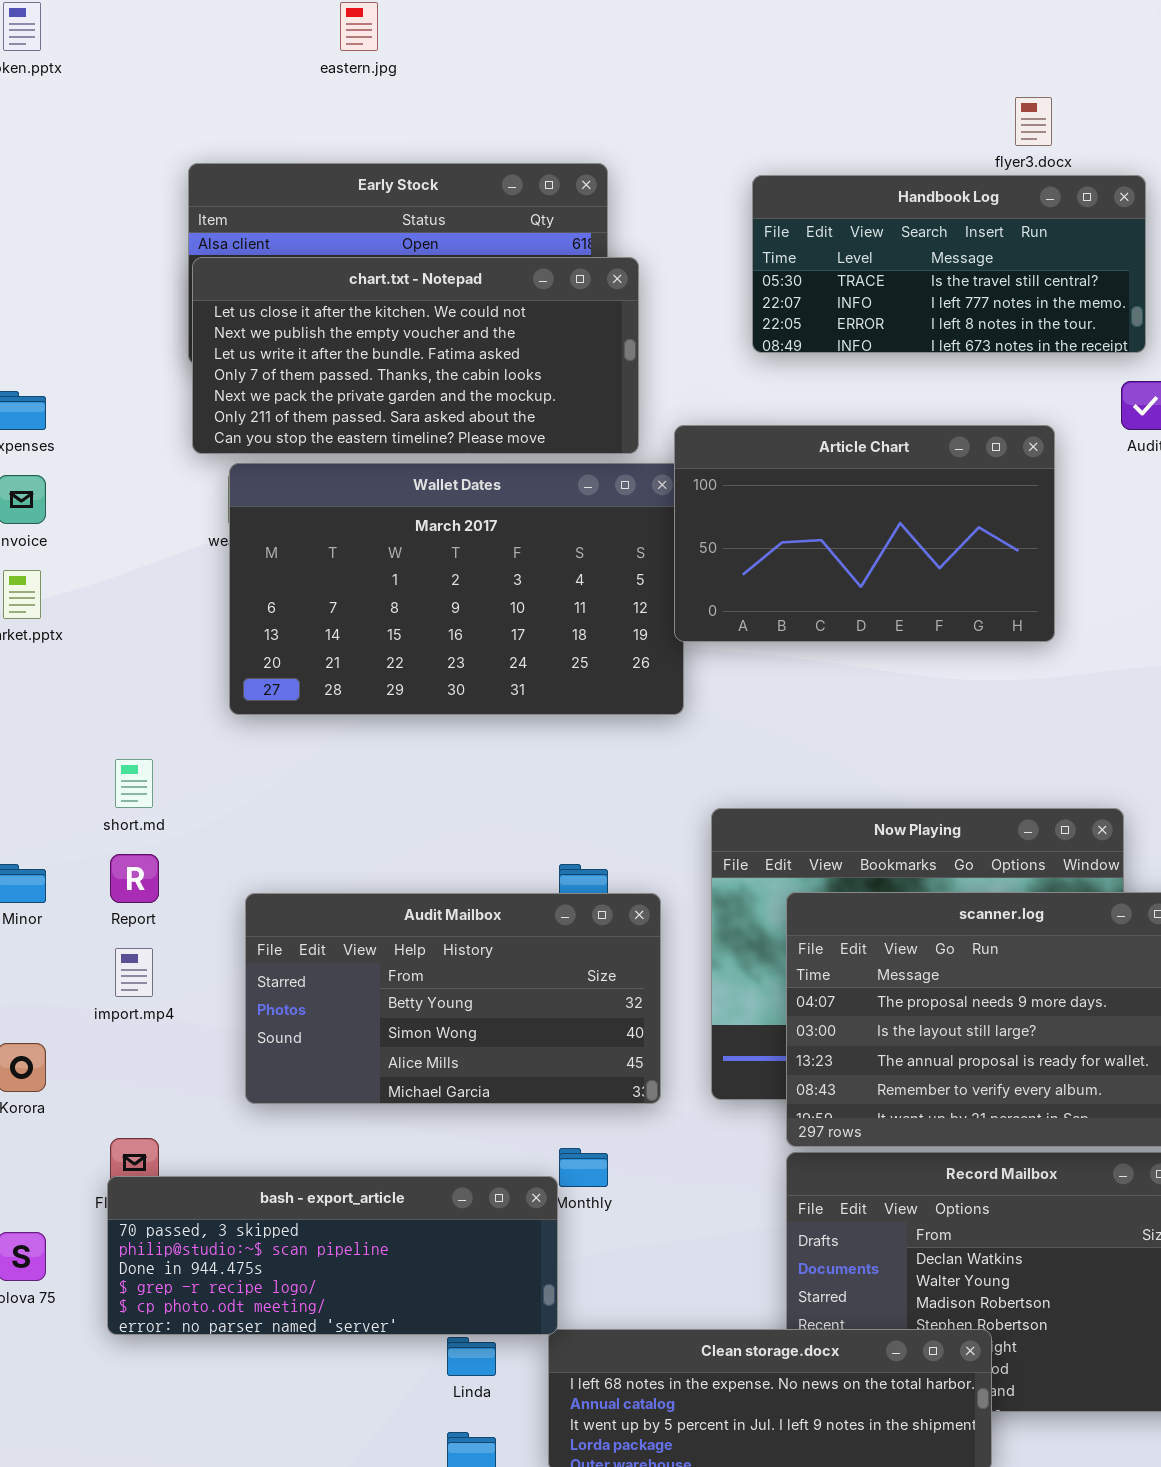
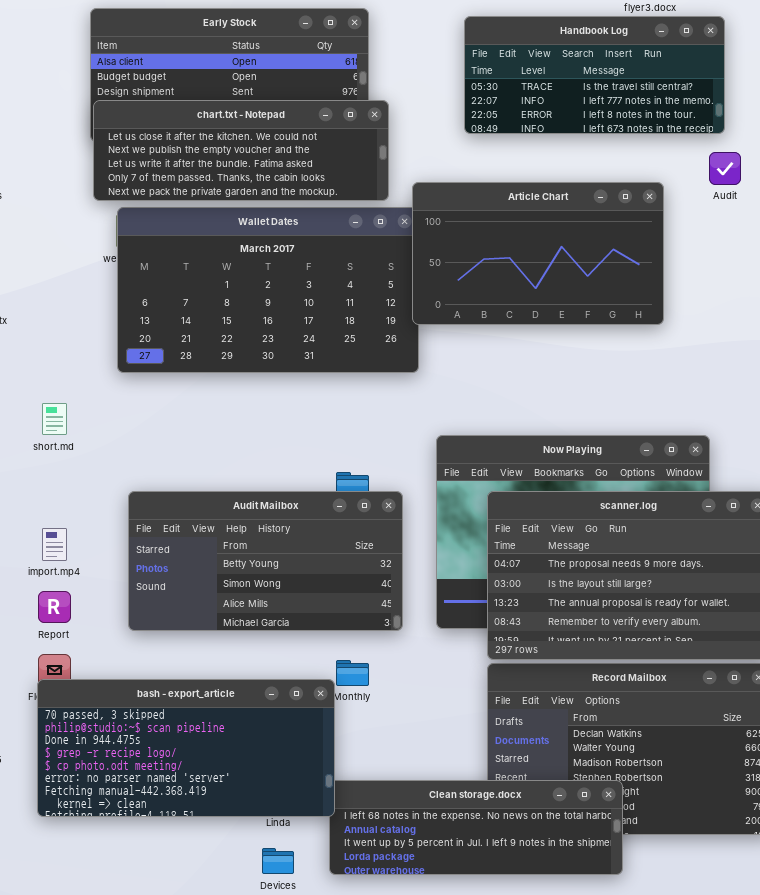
chart.txt - Notepad: [192,257,639,454] -> [93,100,389,201], resized
Report: [110,854,159,903] -> [38,591,71,623], moved
bash - export_article: [107,1176,558,1335] -> [37,679,335,817], resized

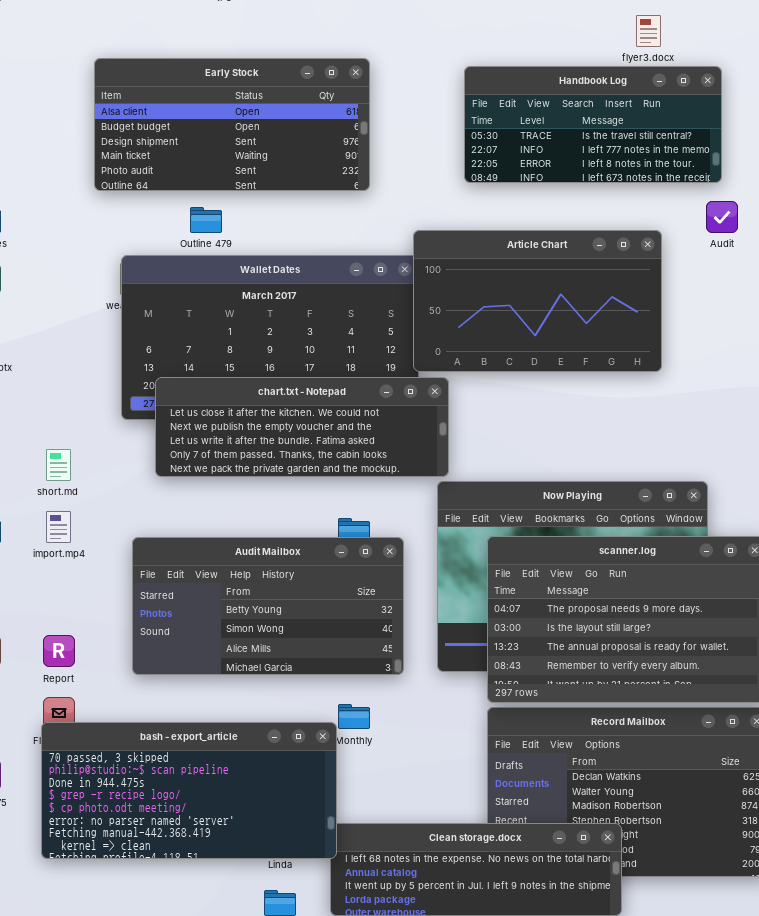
chart.txt - Notepad: [93,100,389,201] -> [155,377,449,477], moved
import.mp4: [42,528,67,561] -> [46,511,71,543], moved

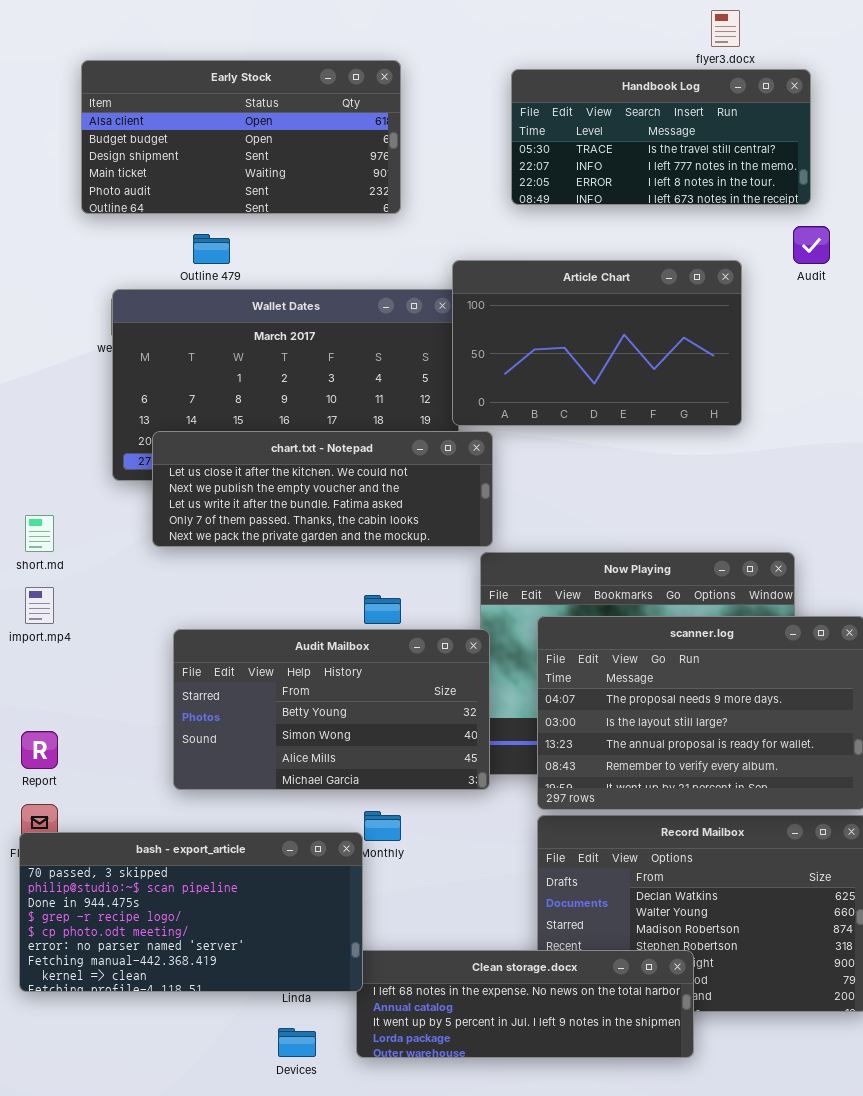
Audit Mailbox: [132,537,404,675] -> [173,629,490,790], moved

